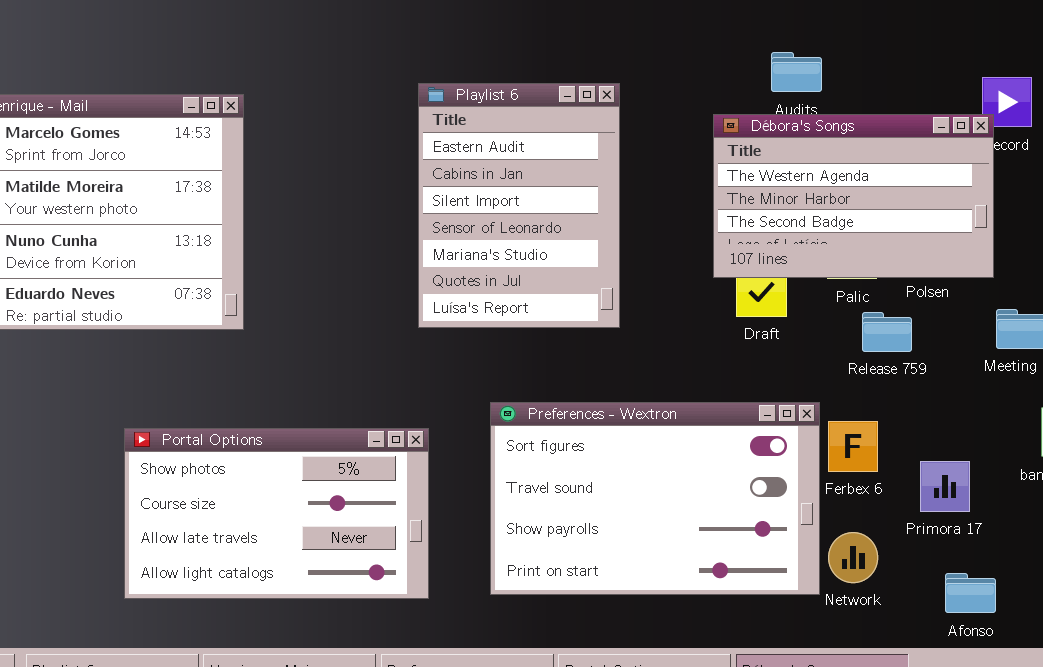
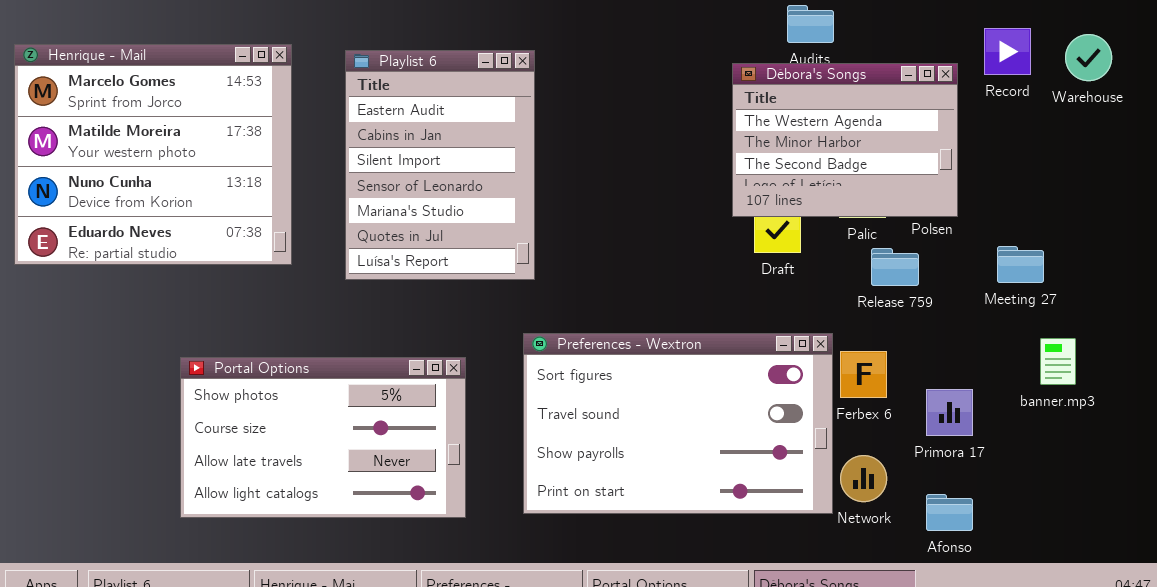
Playlist 6: [418,83,620,328] -> [345,50,535,280], moved
Débora's Songs: [713,114,994,278] -> [732,63,958,217], resized
Afonso: [945,573,996,613] -> [926,494,973,531], moved

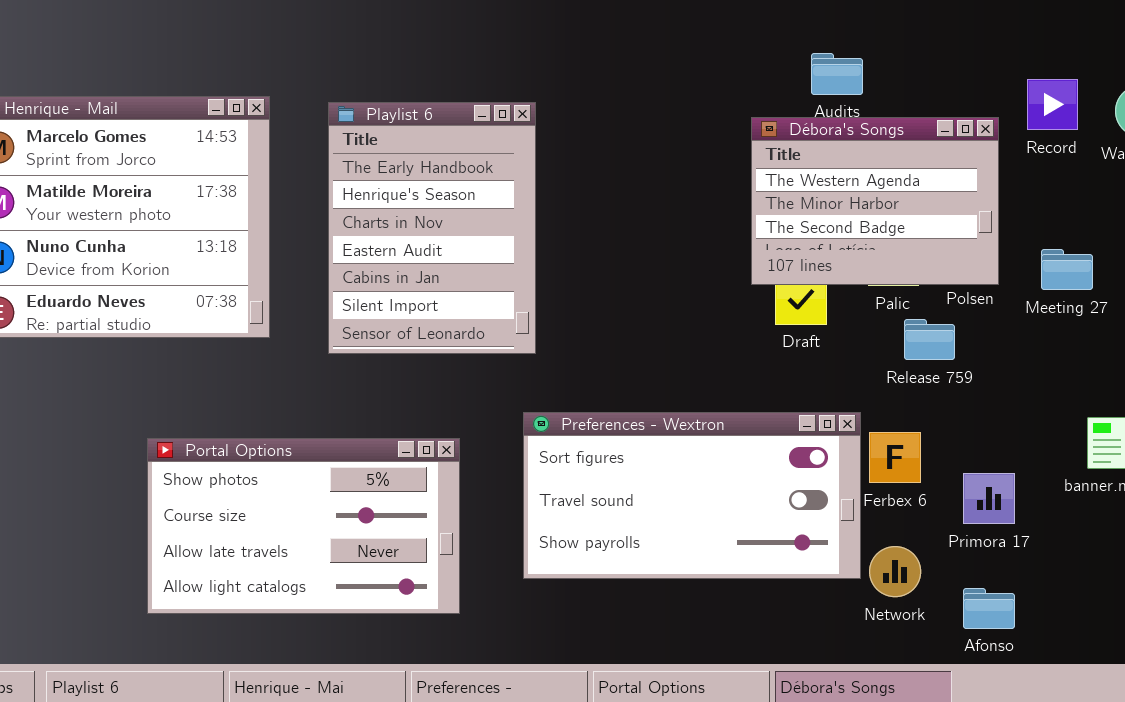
Playlist 6: [345,50,535,280] -> [328,102,536,354], scrolled up 3 rows
Meeting 27: [997,246,1044,283] -> [1041,249,1093,290], moved
Preferences - Wextron: [523,333,833,514] -> [523,412,861,579], resized

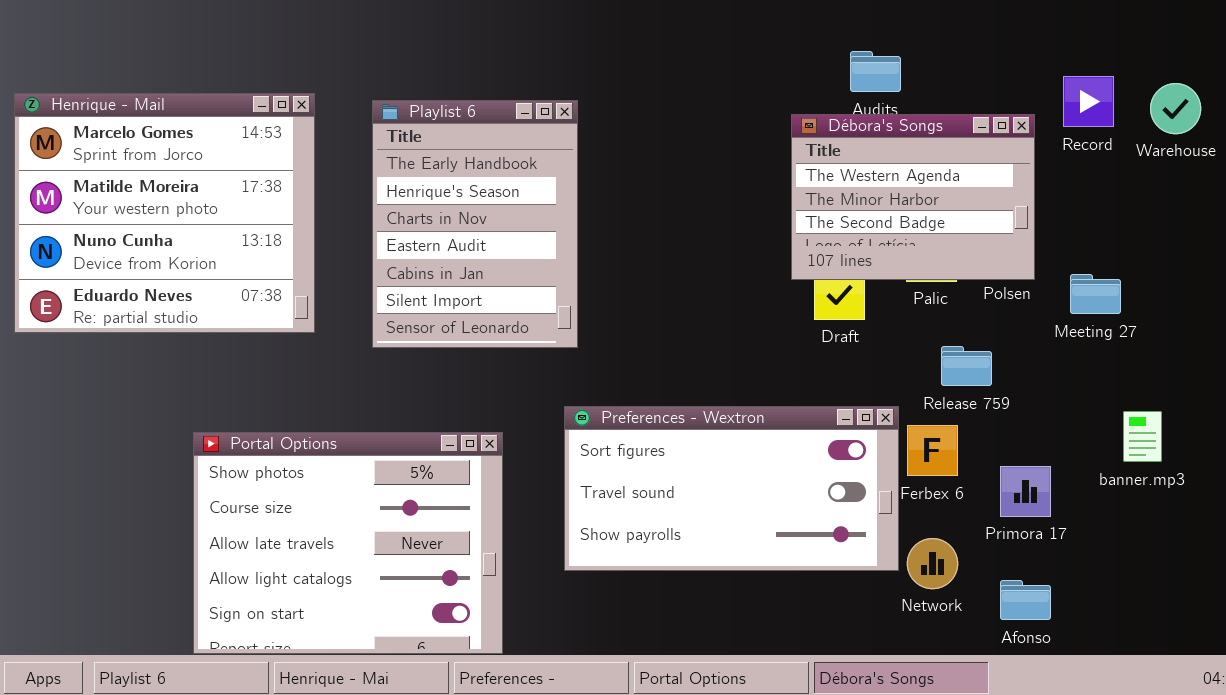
Meeting 27: [1041,249,1093,290] -> [1070,274,1121,314], moved
Release 759: [904,319,955,360] -> [941,346,992,386], moved
Portal Options: [147,438,460,614] -> [193,432,503,654], resized

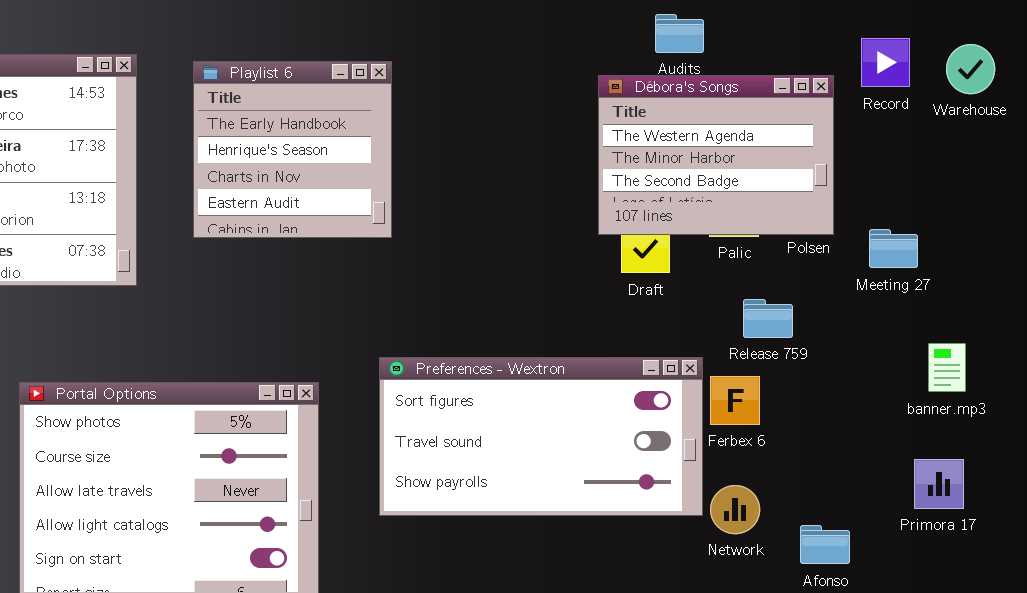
Playlist 6: [372,100,578,348] -> [193,61,392,238], resized
banner.mp3: [1123,411,1162,462] -> [928,343,966,392], moved
Primora 17: [1000,466,1051,517] -> [914,459,964,509], moved

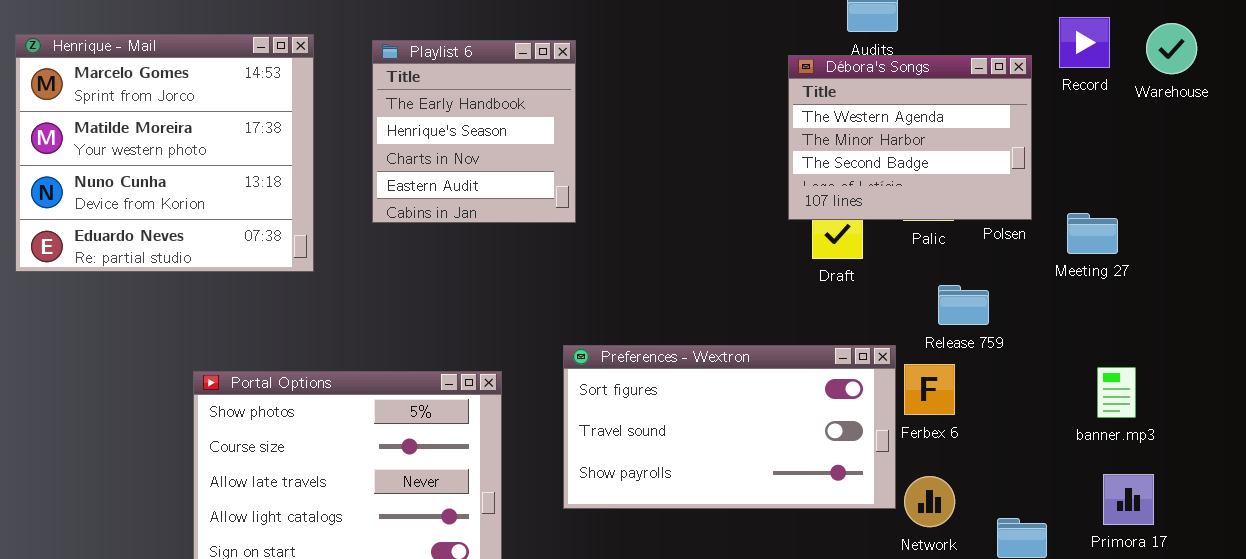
banner.mp3: [928,343,966,392] -> [1097,367,1136,418], moved
Primora 17: [914,459,964,509] -> [1103,474,1154,525], moved

